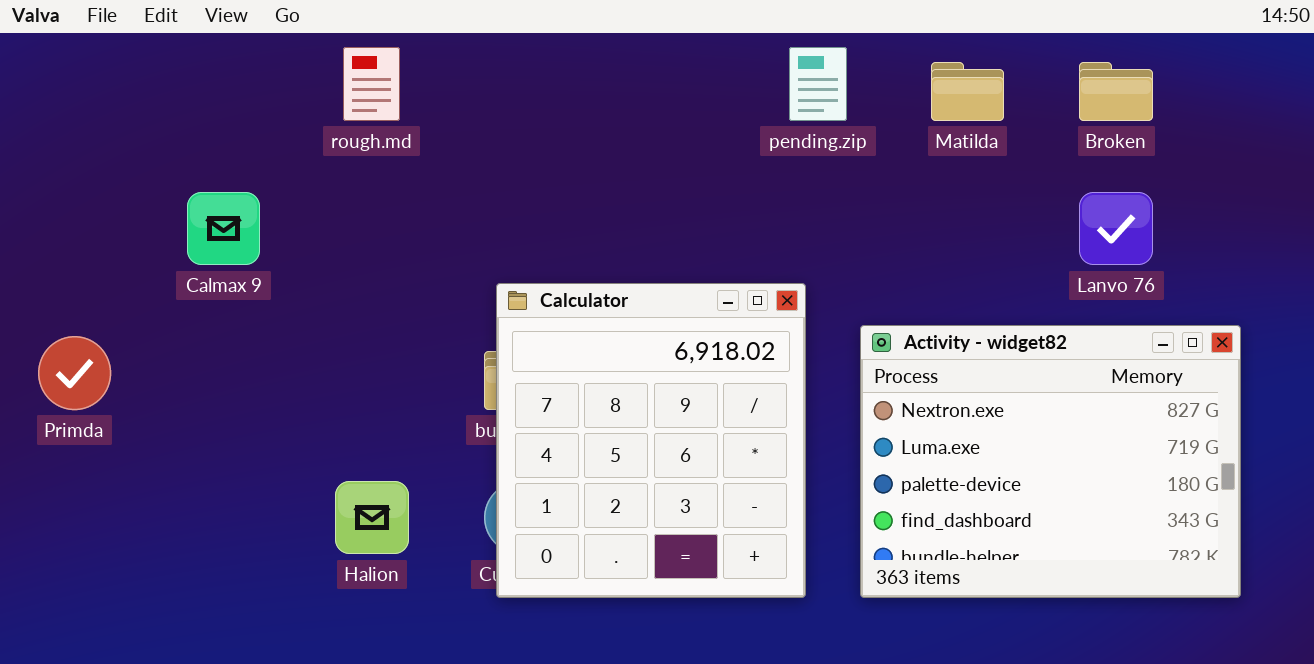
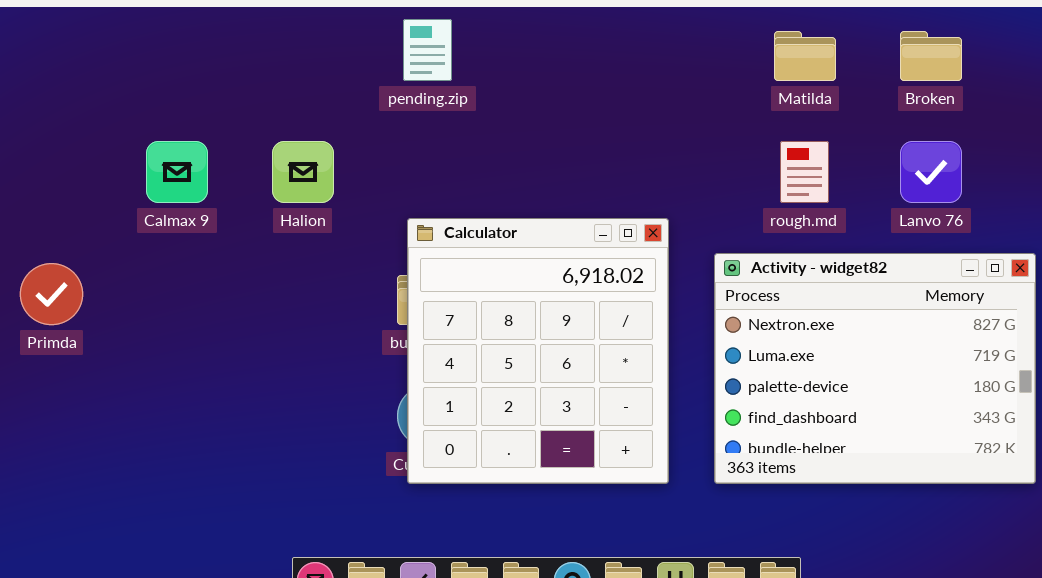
rough.md: [343,47,400,121] -> [780,141,829,203], moved
pending.zip: [789,47,847,121] -> [403,19,452,81], moved
Halion: [335,481,409,554] -> [272,141,334,203], moved

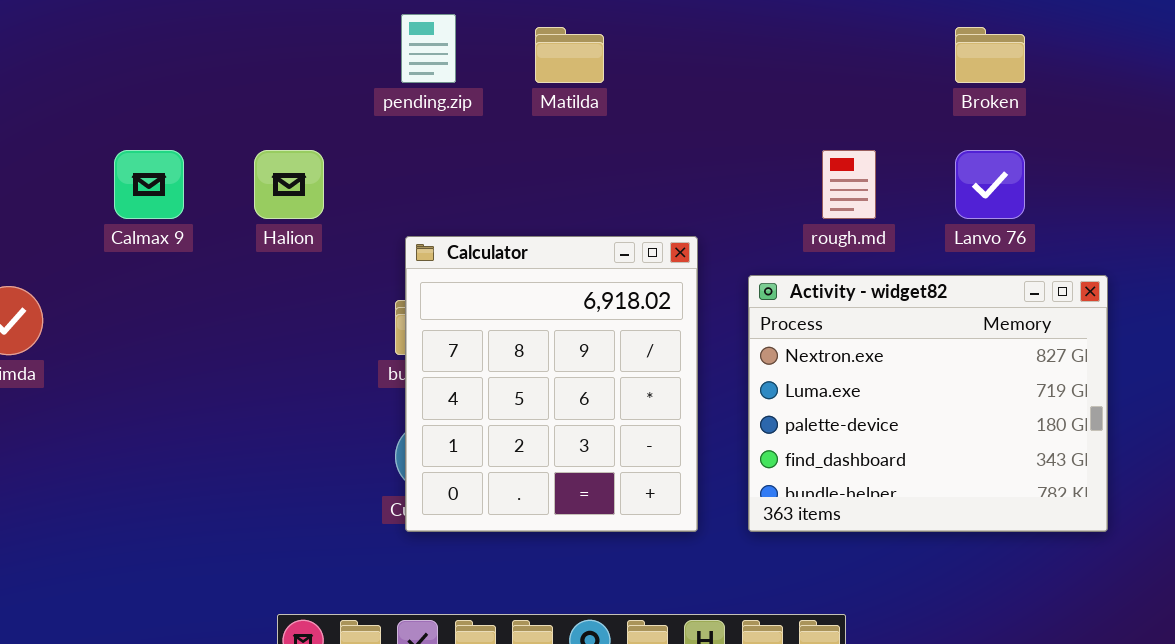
Matilda: [774,31,836,81] -> [535,27,604,83], moved

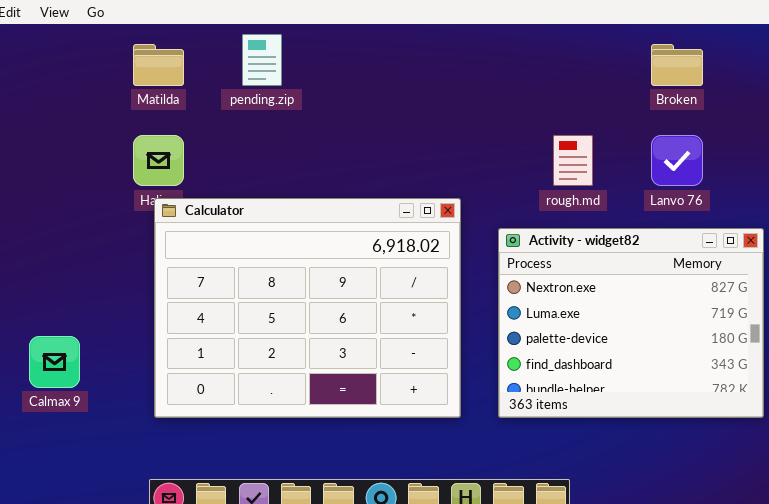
Matilda: [535,27,604,83] -> [133,44,184,86], moved
Calmax 9: [114,150,184,219] -> [29,336,80,388], moved
Calculator: [405,236,698,532] -> [154,198,461,418], resized

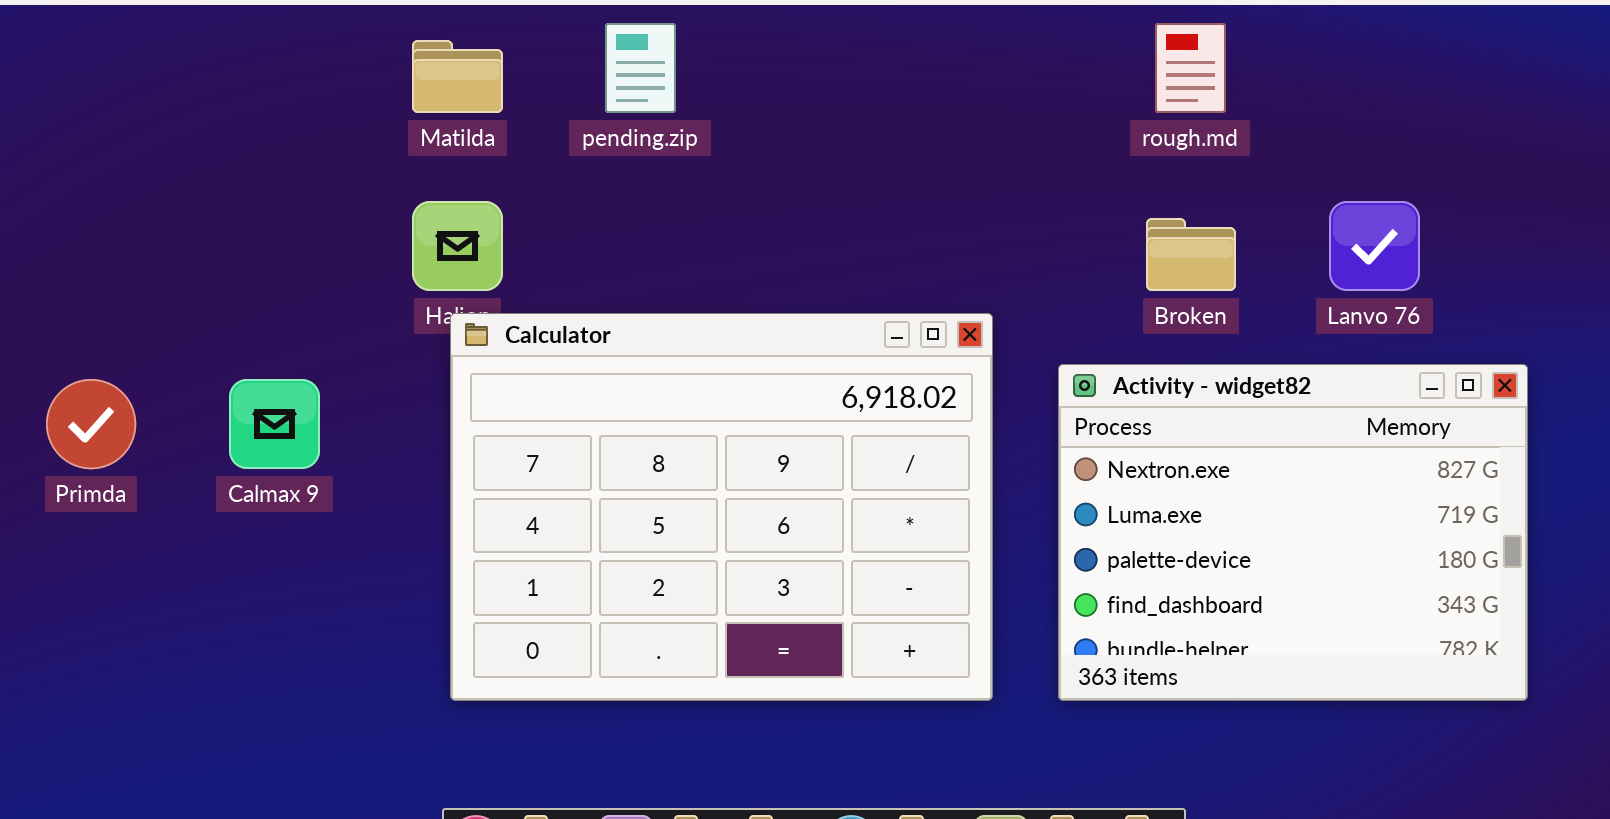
Broken: [651,44,703,86] -> [1146,218,1236,291], moved
rough.md: [553,135,593,186] -> [1155,23,1226,113], moved
Calmax 9: [29,336,80,388] -> [229,379,320,469], moved

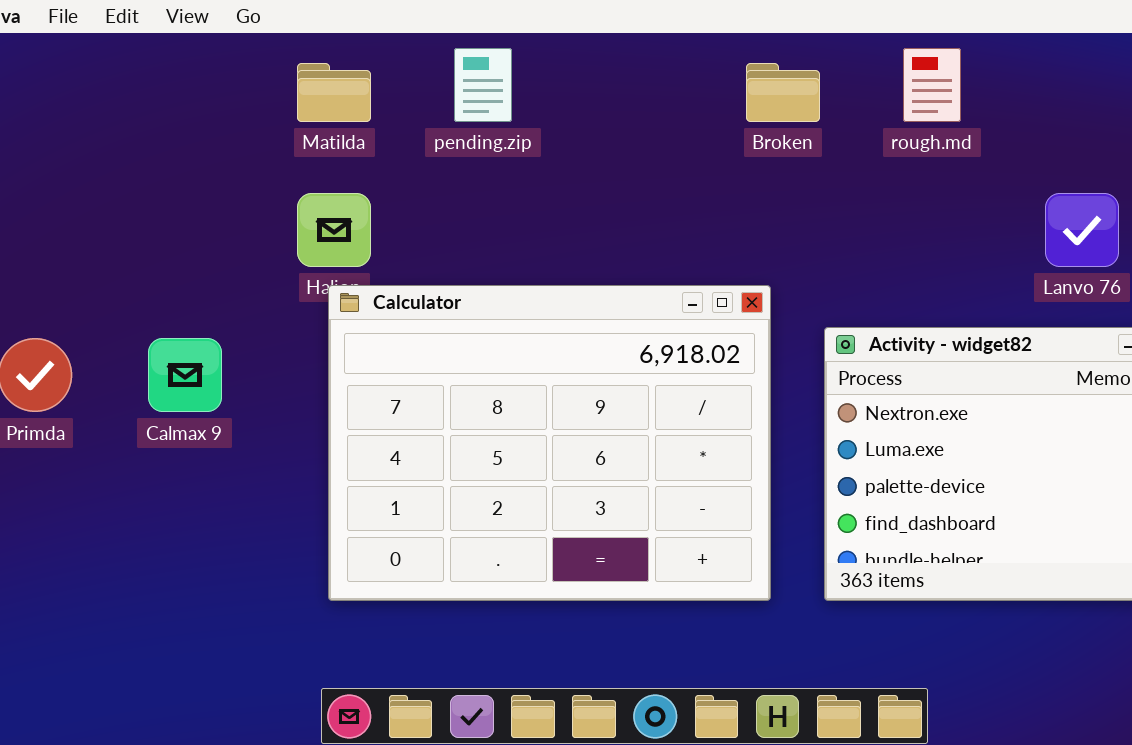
Broken: [1146,218,1236,291] -> [746,63,820,122], moved

